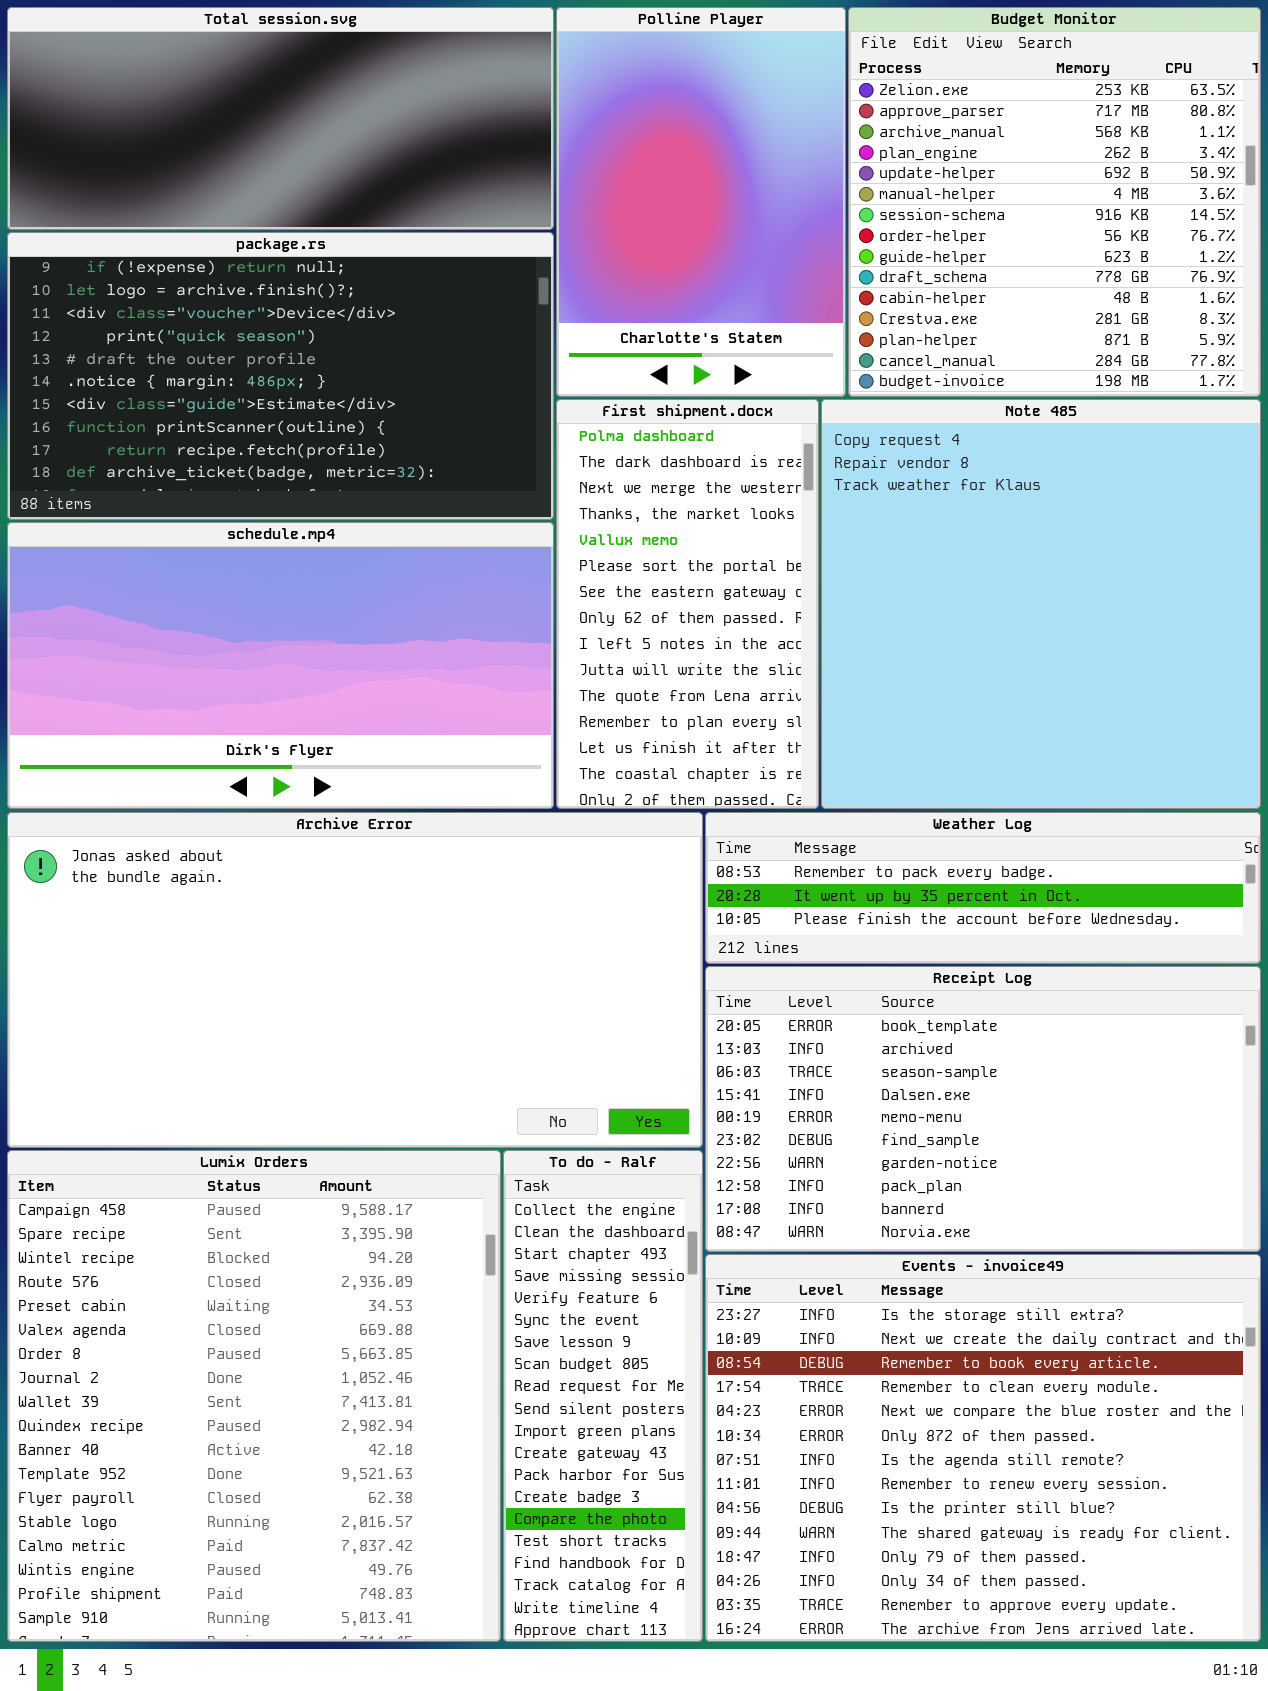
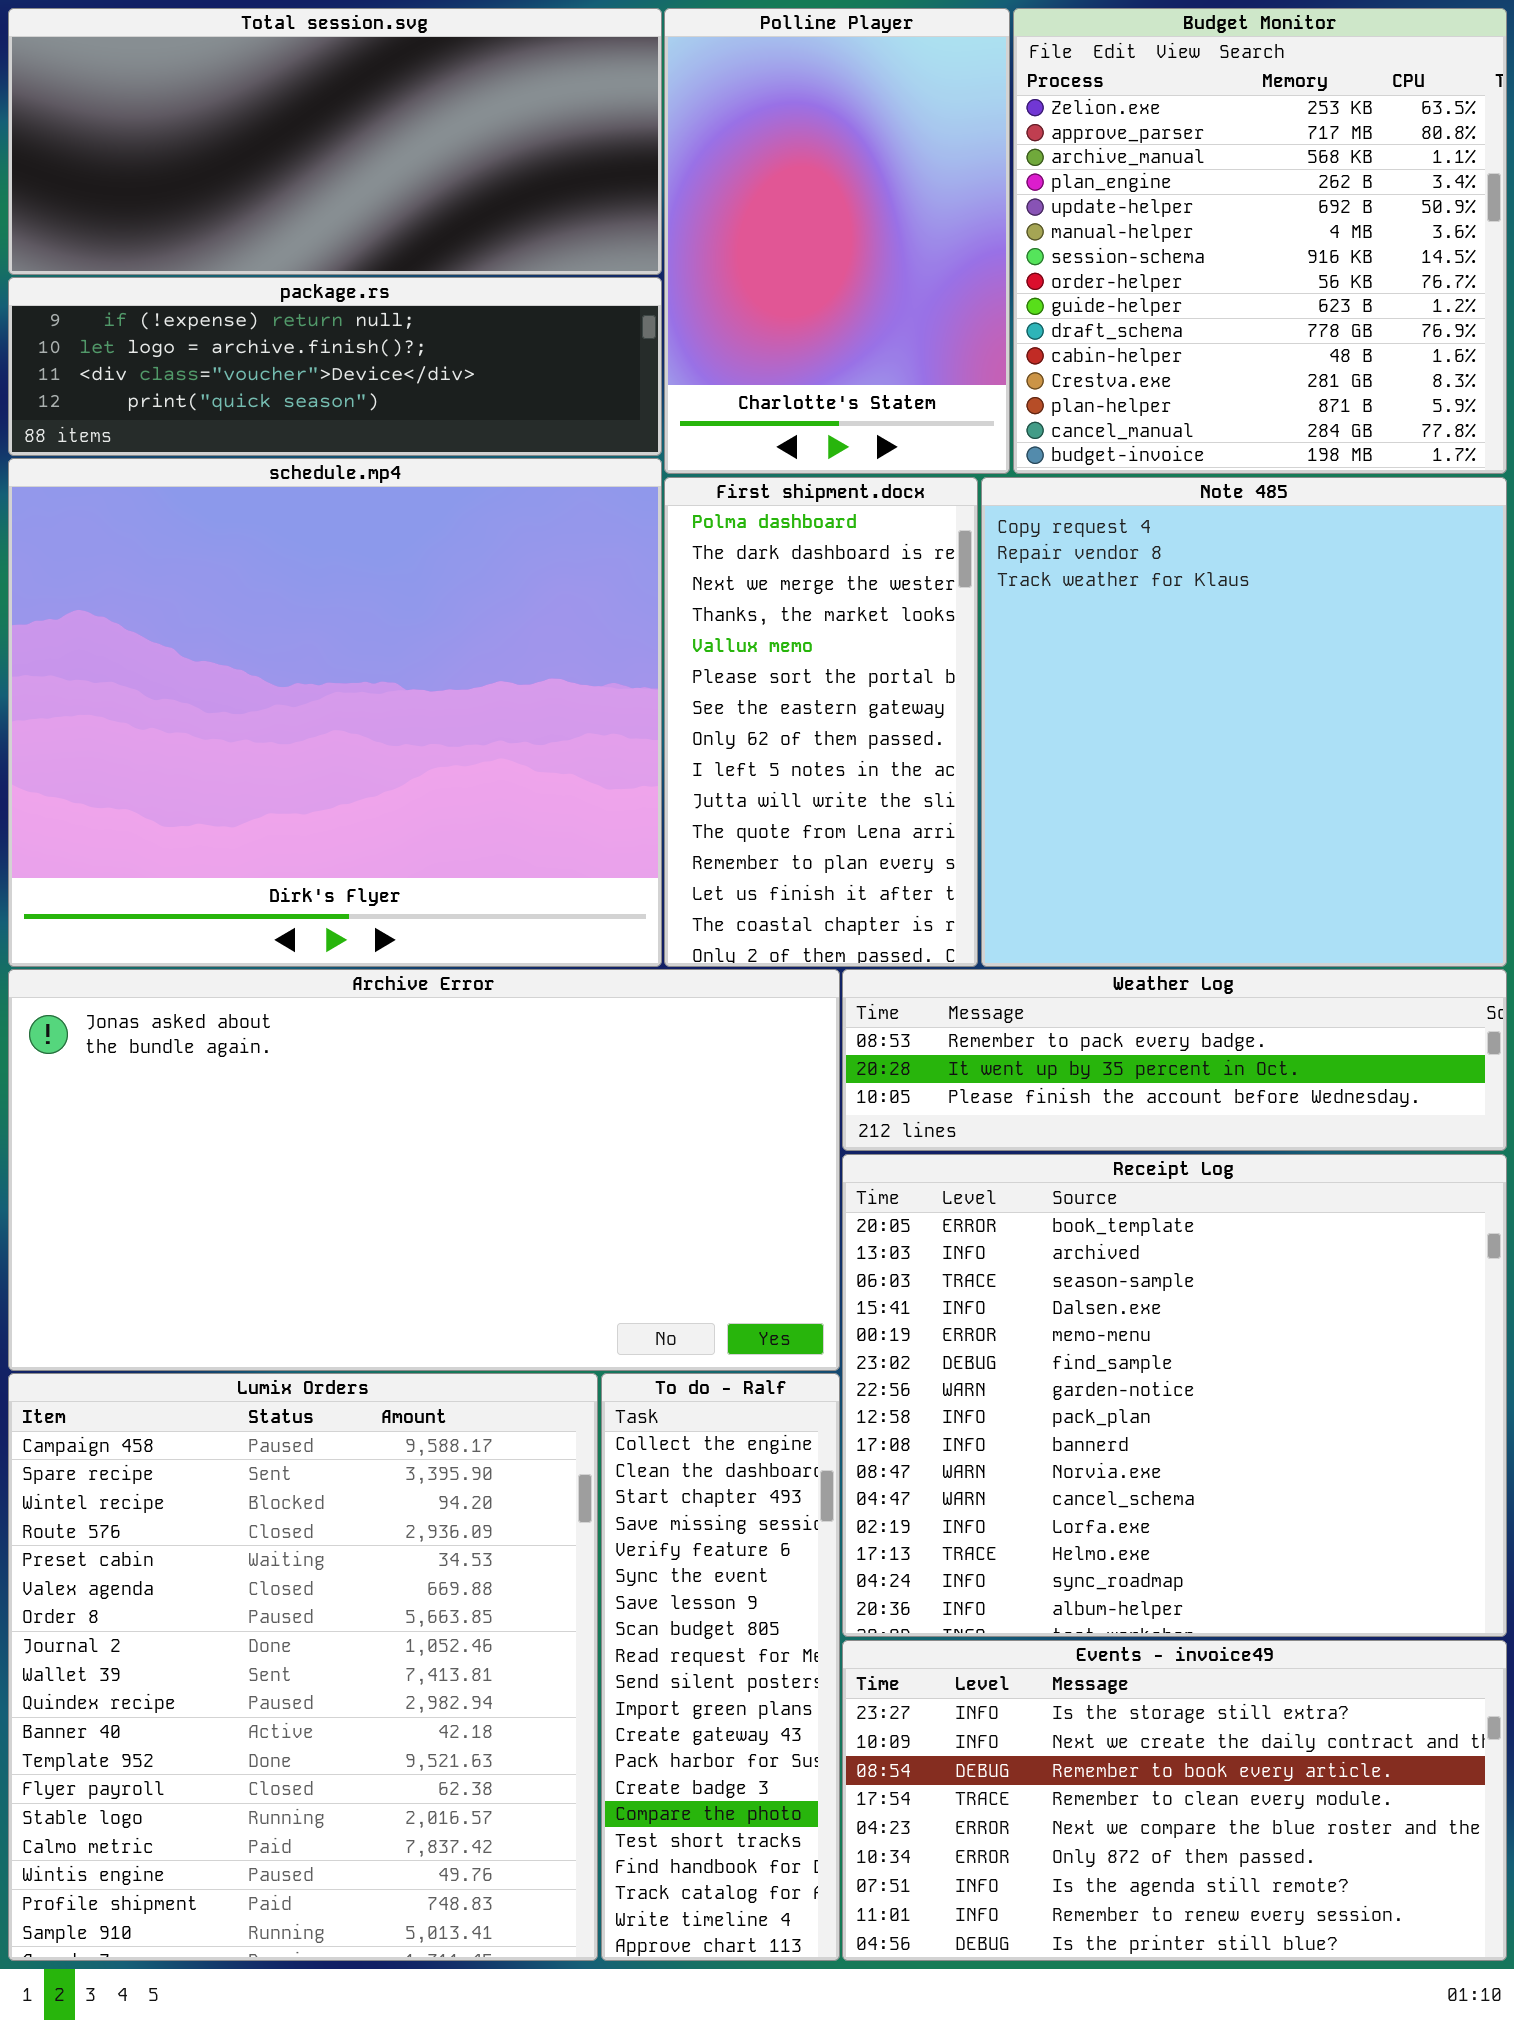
package.rs: [7,232,554,520] -> [8,277,662,456], resized
schedule.mp4: [7,522,554,809] -> [8,458,662,967], resized
Receipt Log: [705,966,1261,1252] -> [842,1154,1507,1637], resized
Events - invoice49: [705,1254,1261,1642] -> [842,1640,1507,1961], resized

